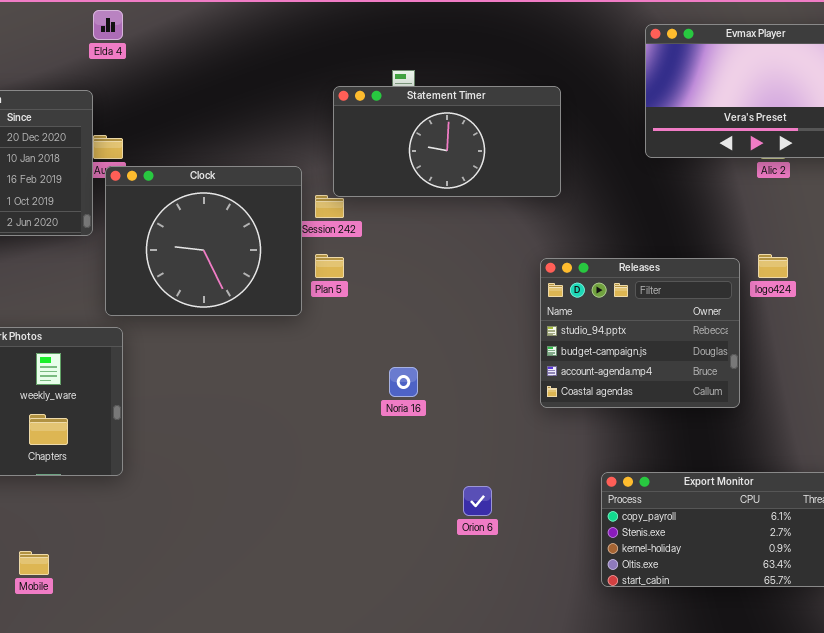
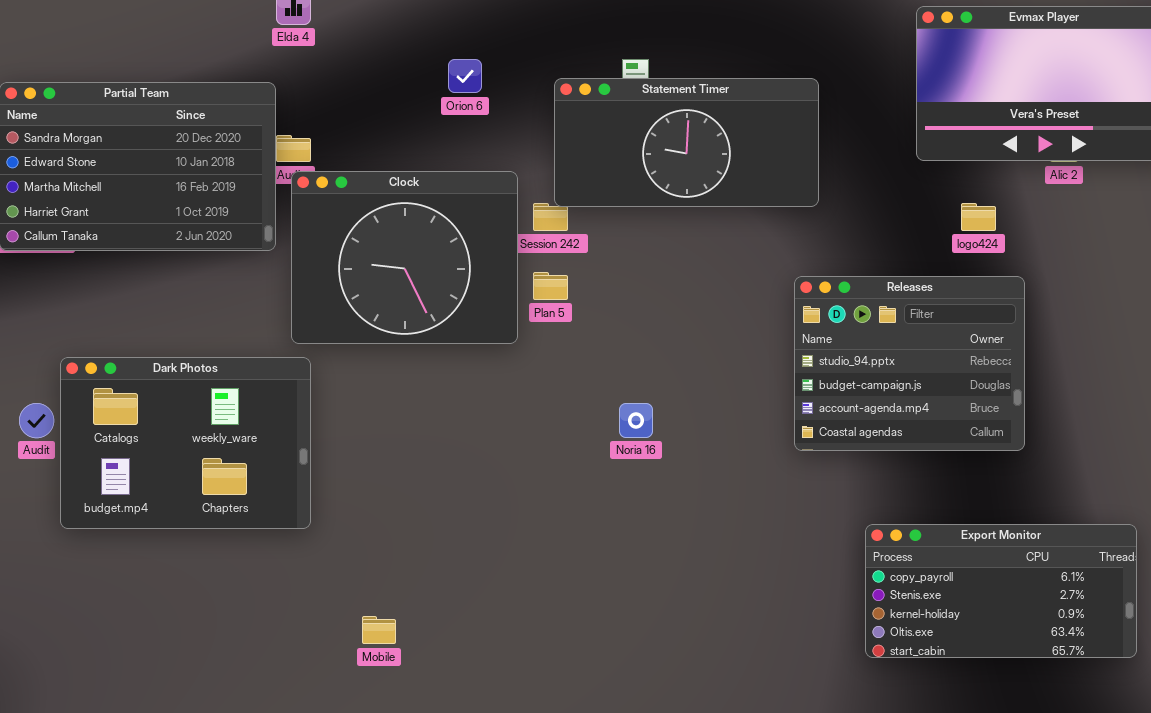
logo424: [758,254,788,278] -> [961,203,996,231], moved
Orion 6: [463,486,492,516] -> [448,59,482,93], moved
Mobile: [19,551,49,575] -> [362,616,396,644], moved

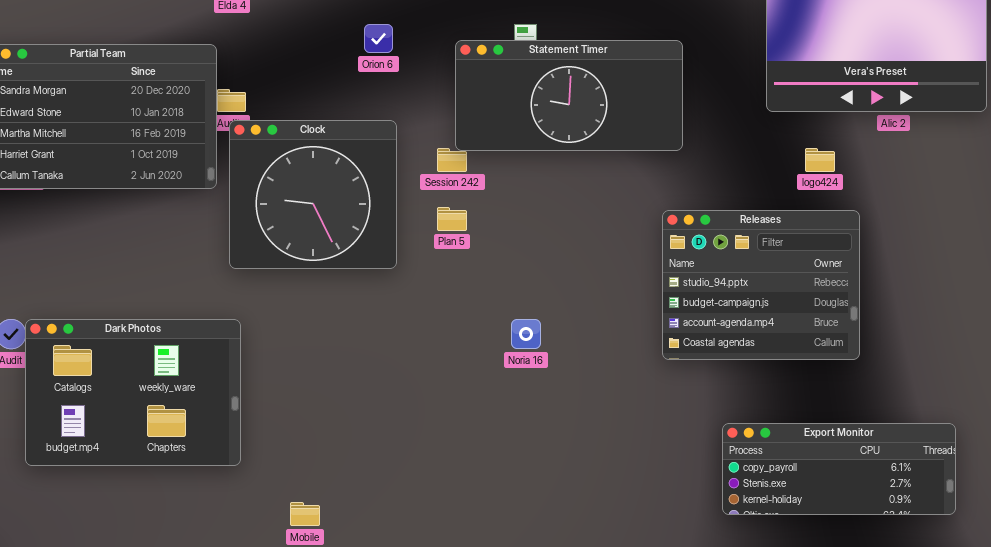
Clock: [291,171,518,344] -> [229,120,397,269], resized
Dark Photos: [60,357,311,529] -> [25,319,241,466], moved
Export Monitor: [865,524,1137,658] -> [722,423,956,515], resized

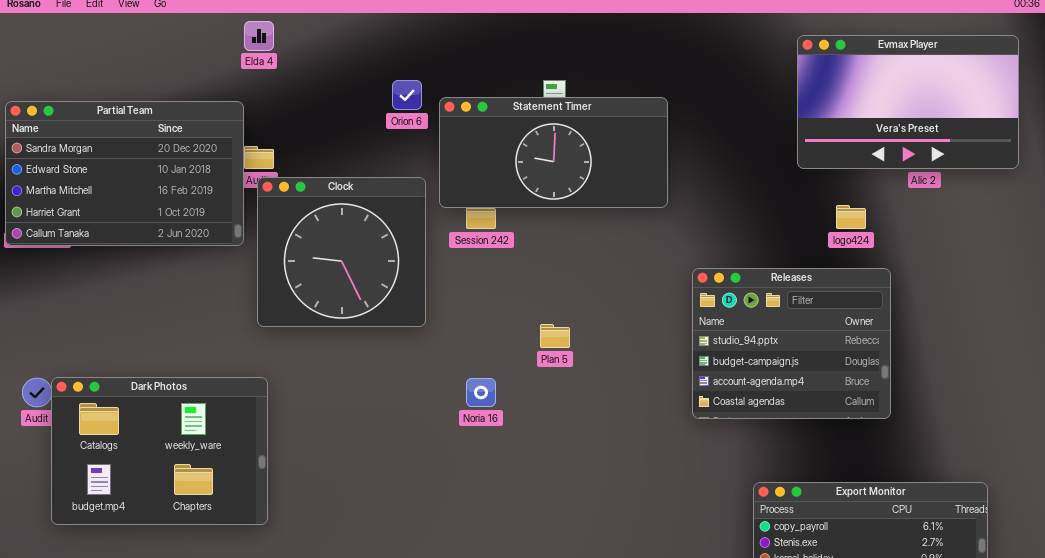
Statement Timer: [455,40,683,151] -> [439,97,668,208], moved
Plan 5: [437,207,467,231] -> [540,324,570,348], moved
Noria 16: [511,319,541,349] -> [466,378,496,407], moved

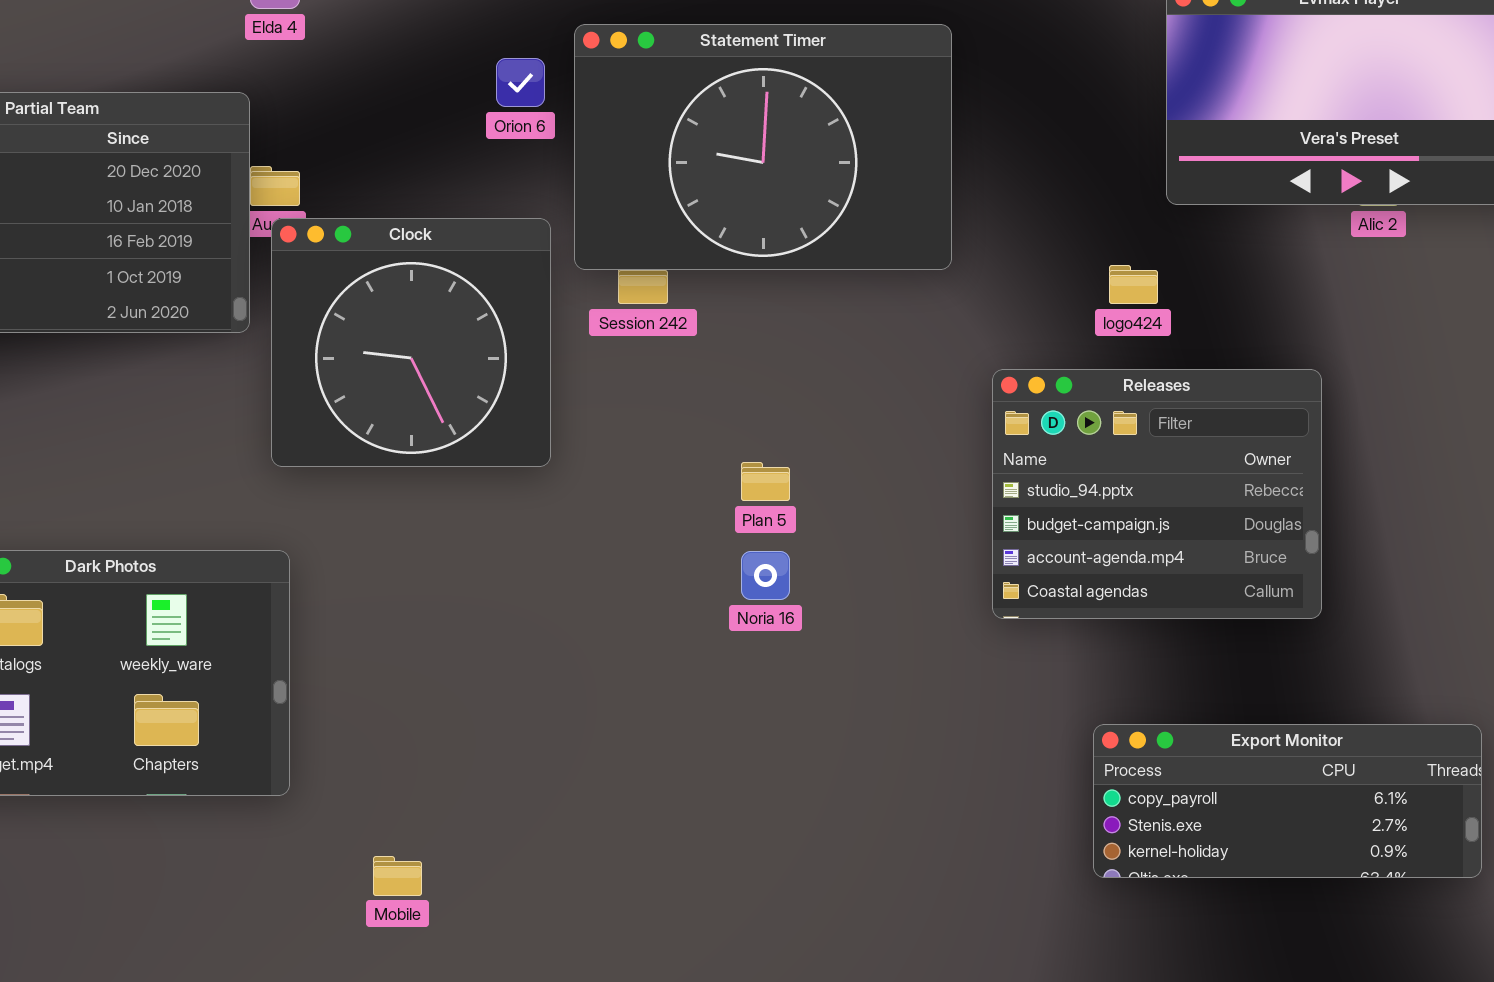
Statement Timer: [439,97,668,208] -> [574,24,952,270], resized
logo424: [836,205,866,229] -> [1109,265,1158,304], moved
Noria 16: [466,378,496,407] -> [741,551,790,600], moved

